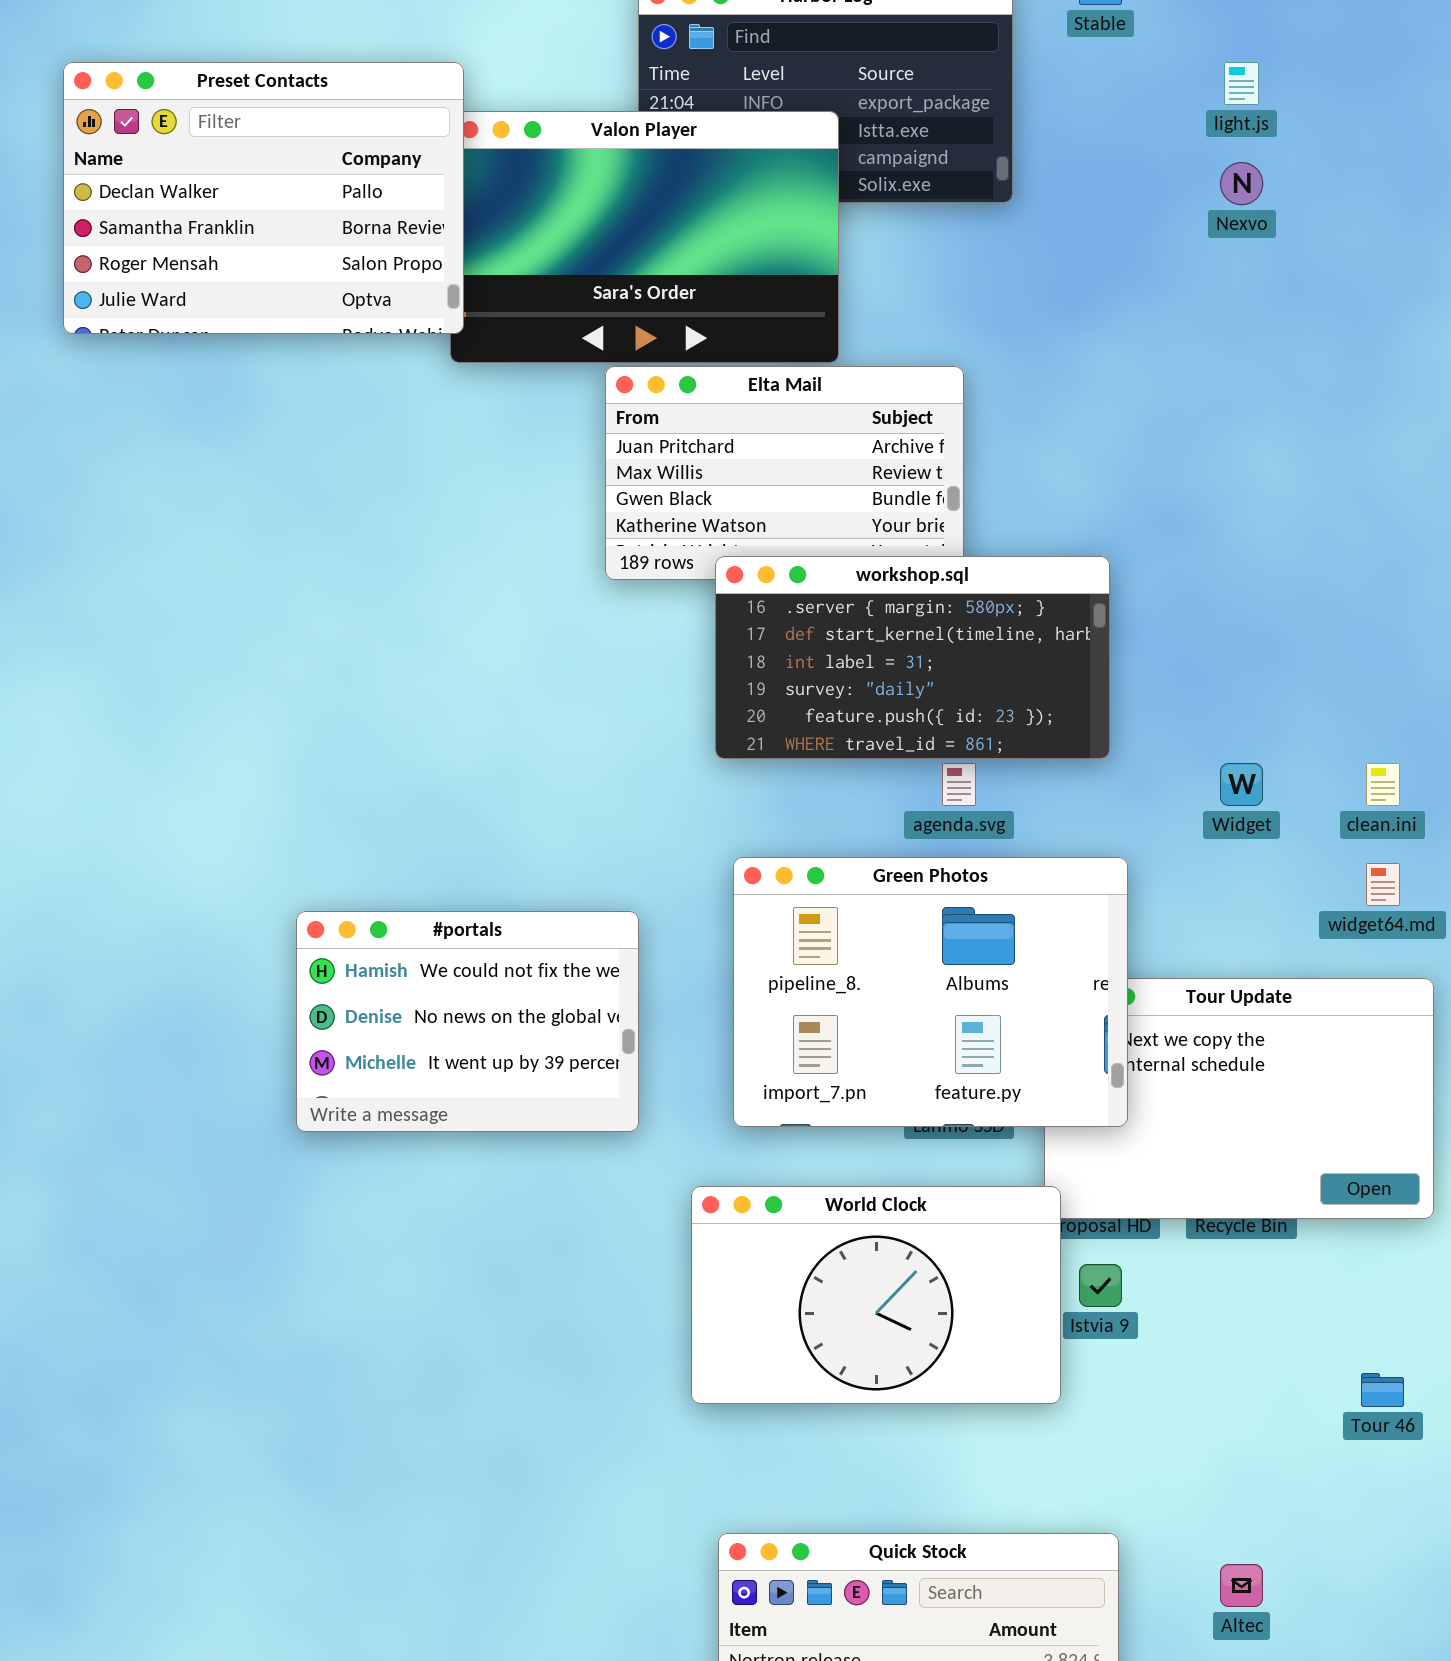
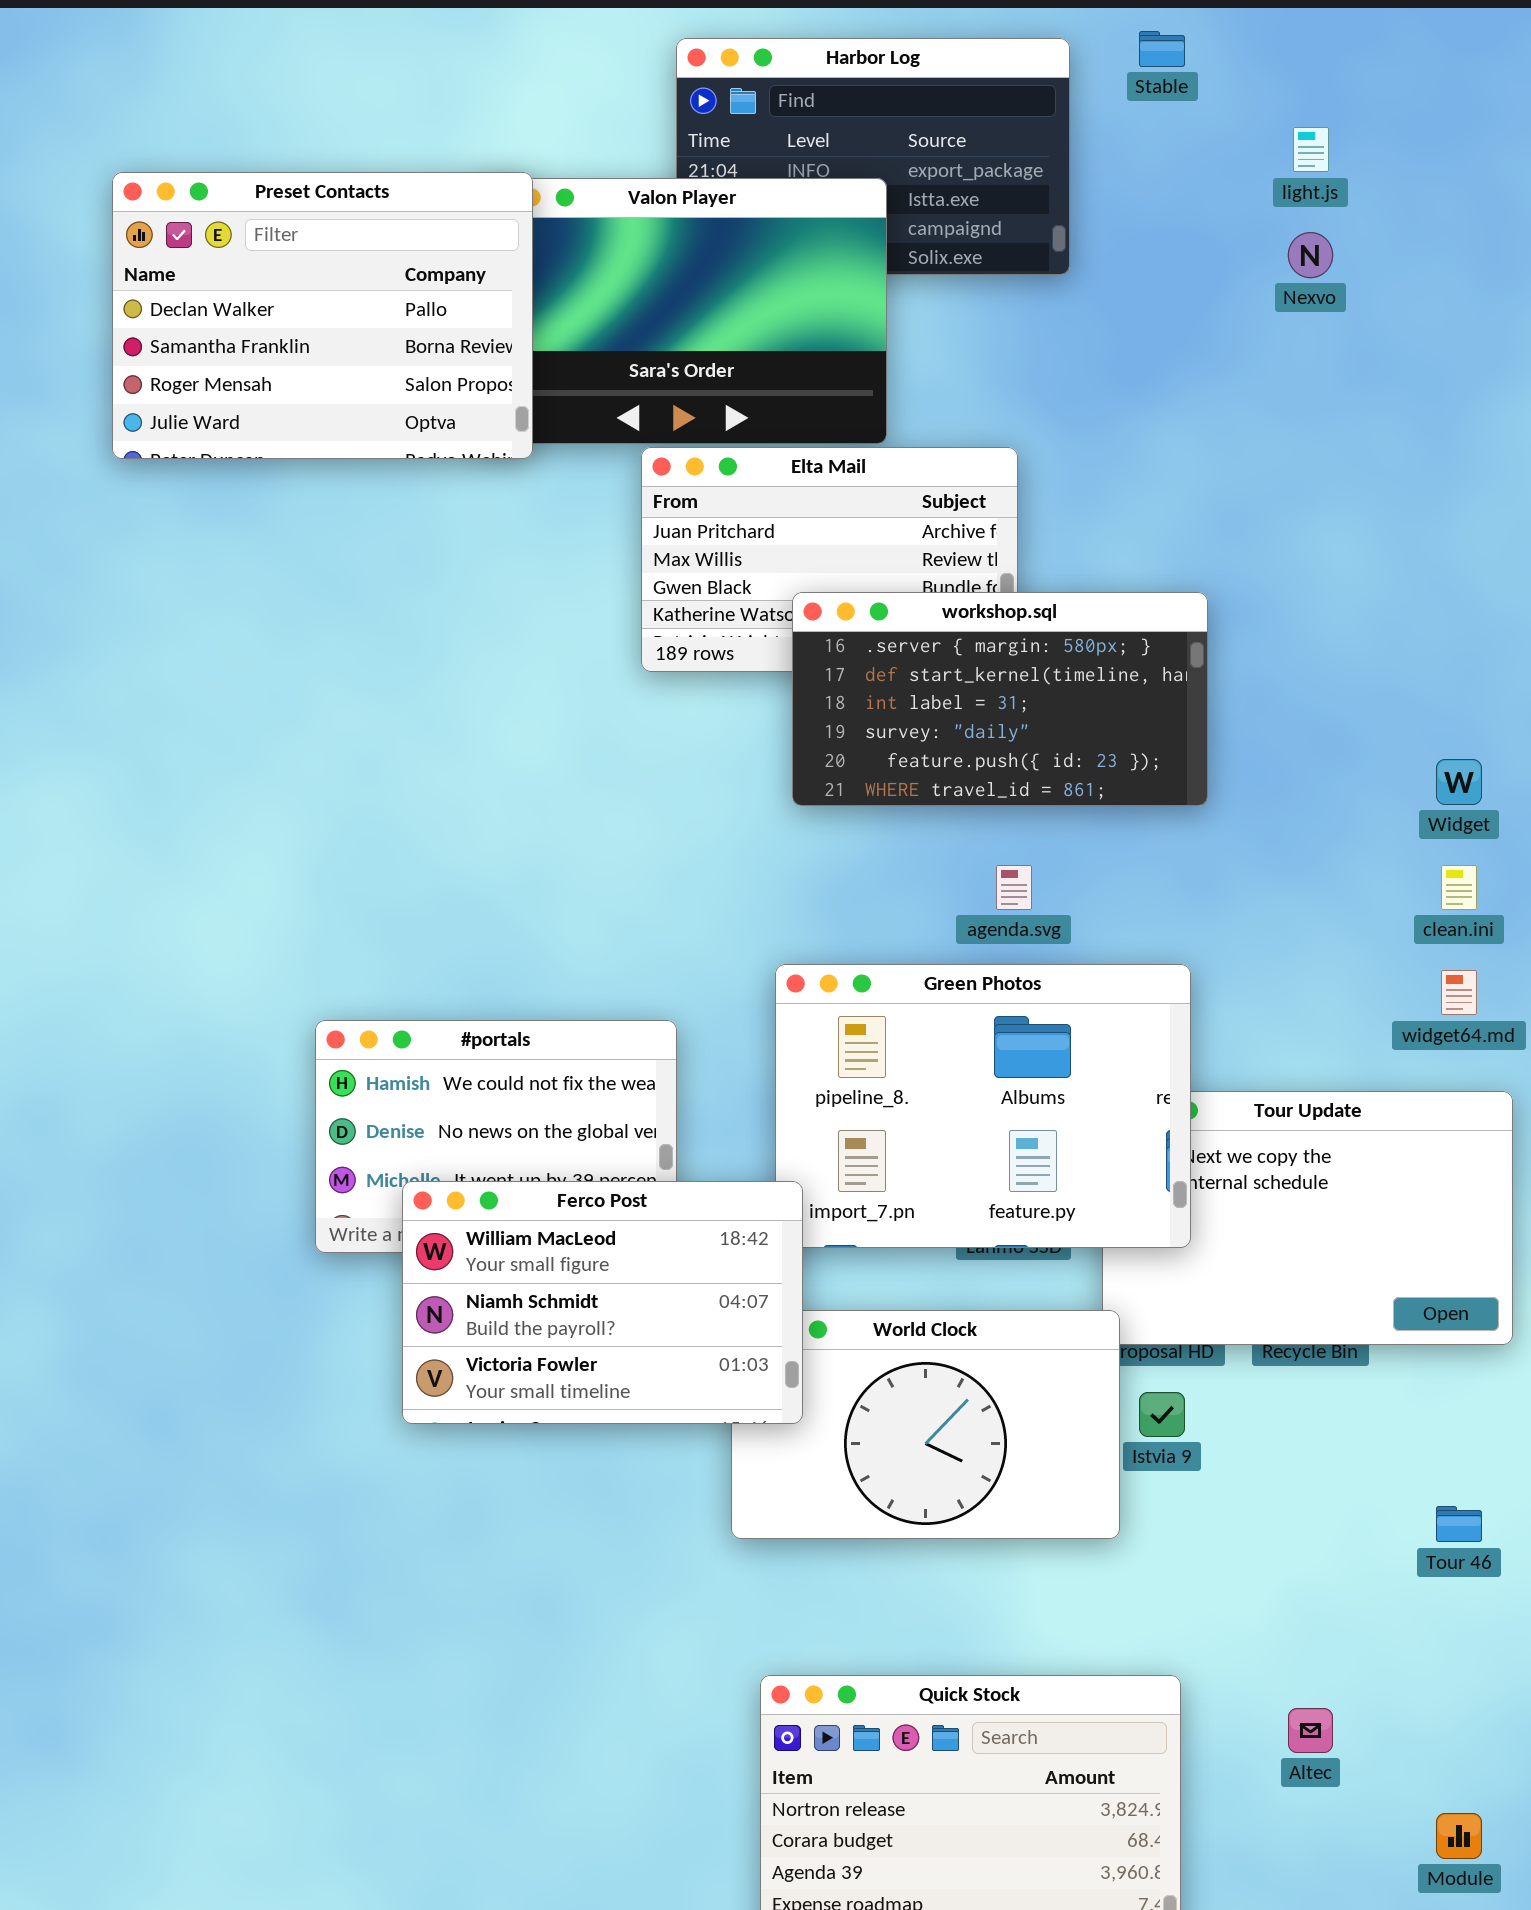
Preset Contacts: [63,62,464,334] -> [112,172,533,459], moved
workshop.sql: [715,556,1110,759] -> [792,592,1208,806], moved
Widget: [1220,763,1263,806] -> [1436,759,1482,805], moved
Ferco Post: none -> [402,1181,803,1424], opened

